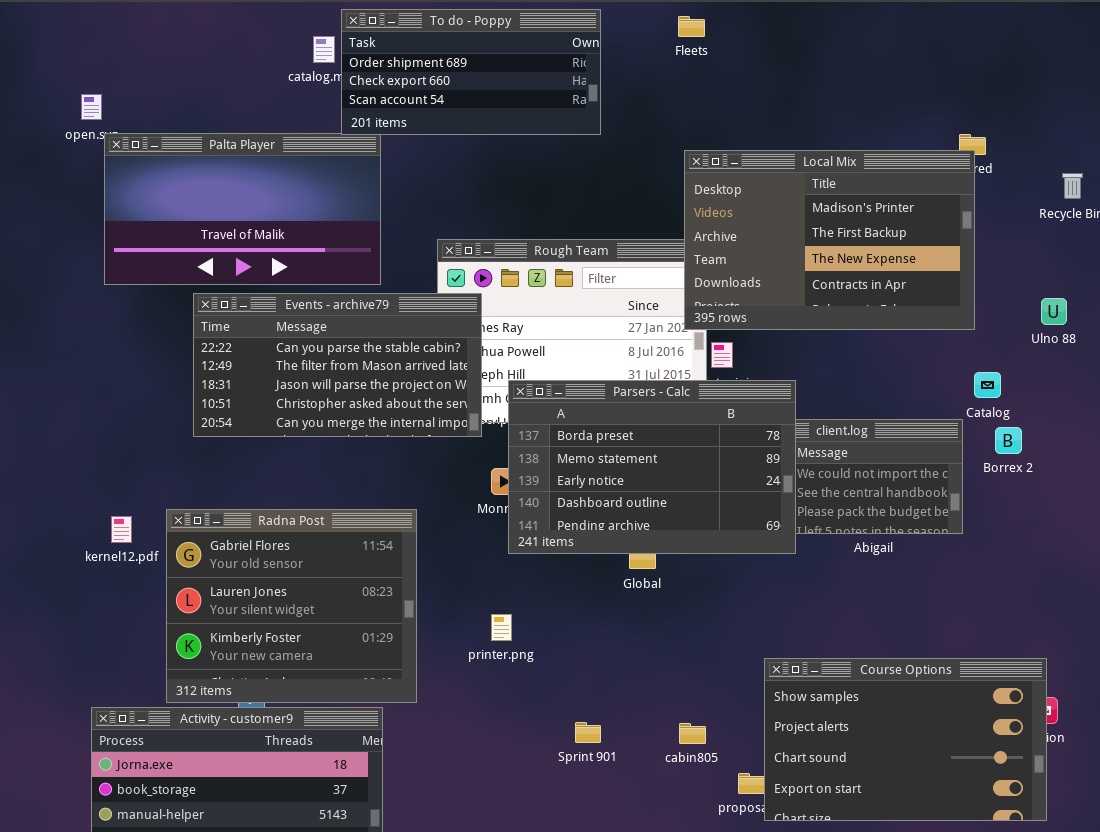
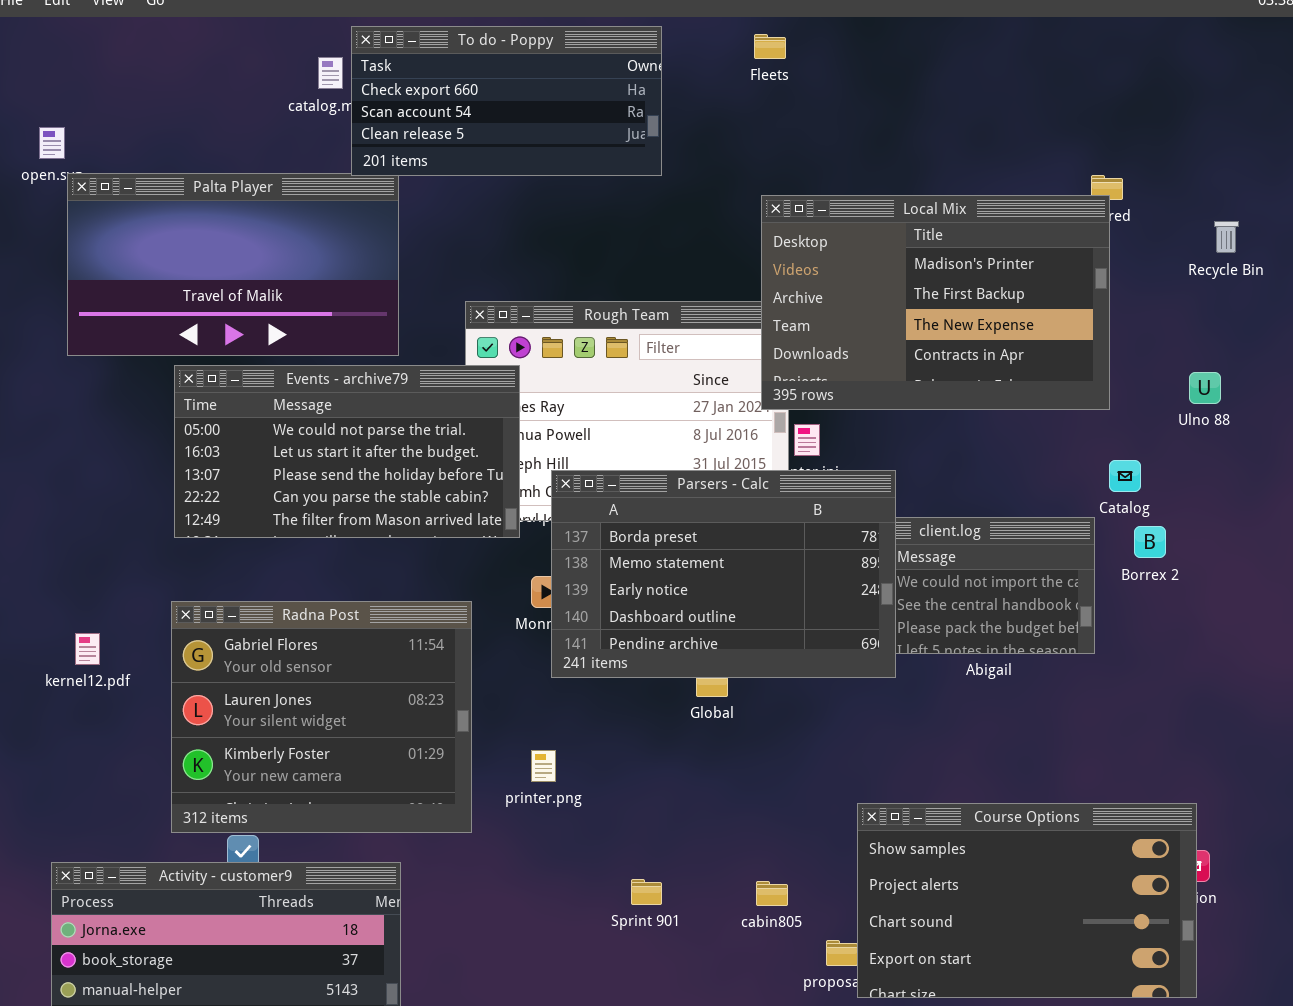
To do - Poppy: [341,9,601,135] -> [351,26,662,176], scrolled down 1 row
Events - archive79: [193,293,482,437] -> [174,365,520,538], scrolled up 3 rows
Radna Post: [166,509,417,703] -> [171,601,472,833], moved

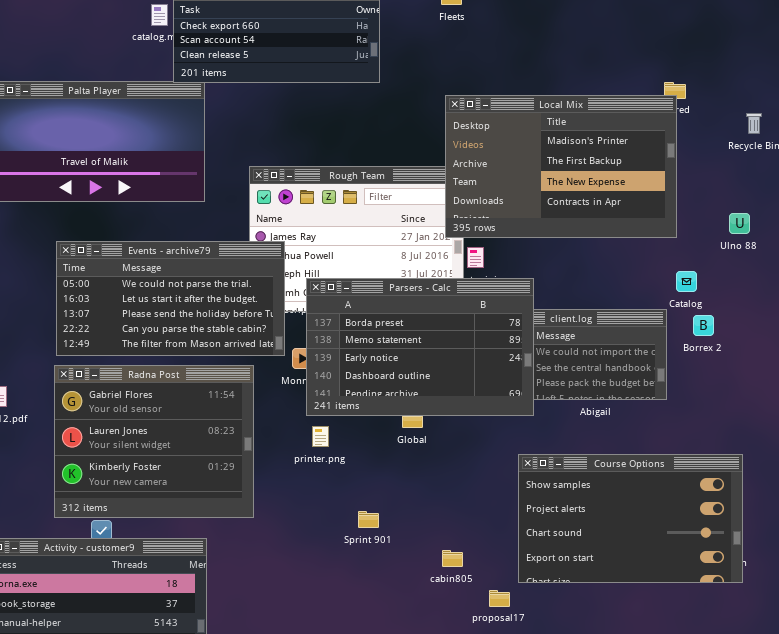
Events - archive79: [174,365,520,538] -> [56,241,285,356], moved
printer.png: [531,750,556,782] -> [312,426,329,447], moved
Course Options: [857,803,1197,998] -> [518,454,743,583], moved
Sprint 901: [631,879,662,905] -> [358,511,379,528], moved

